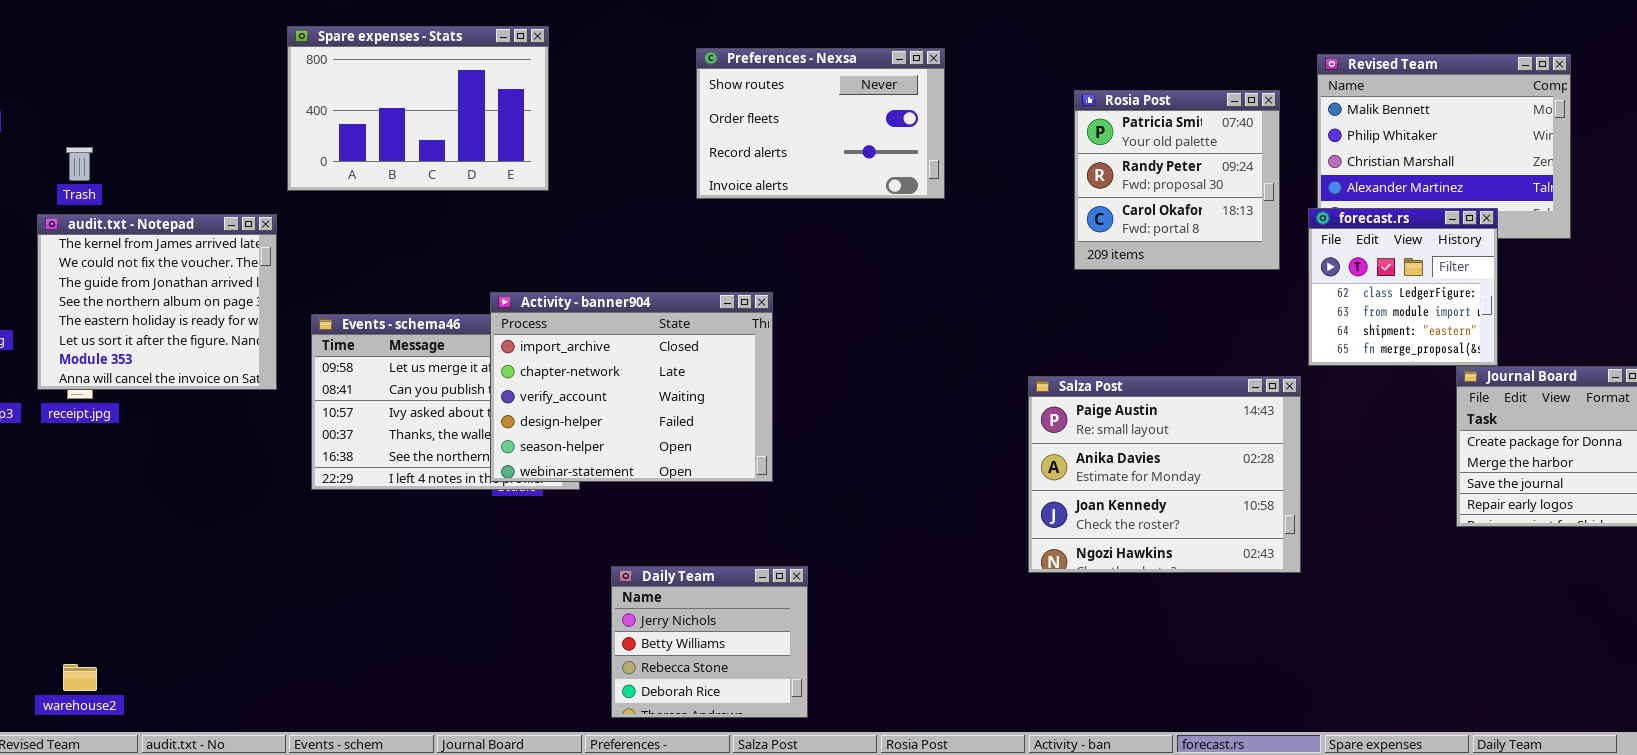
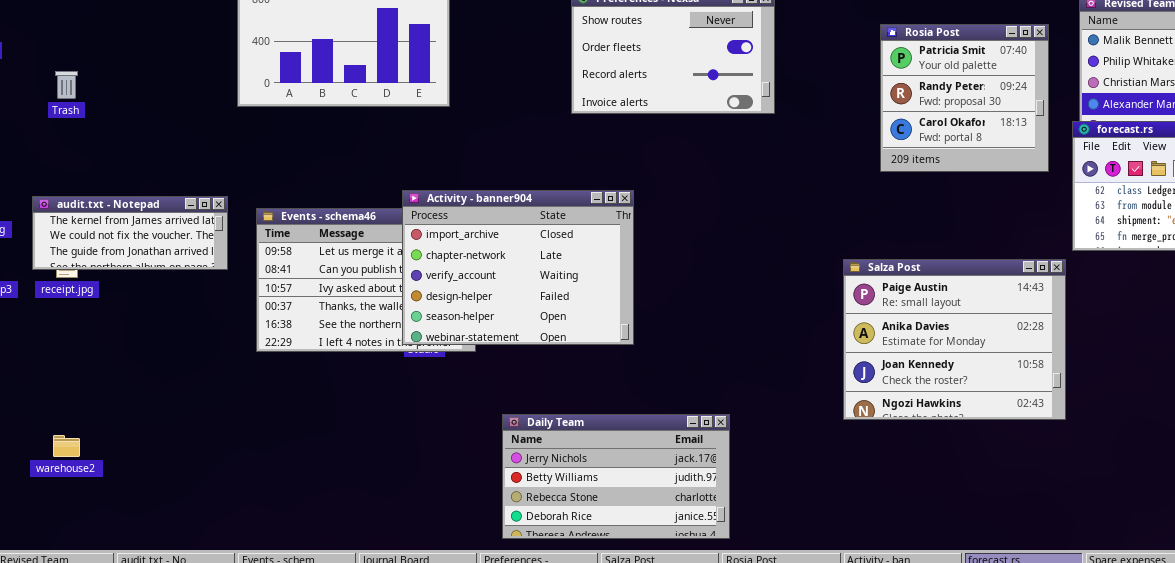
audit.txt - Notepad: [37,214,277,390] -> [32,196,228,270], resized
Daily Team: [611,566,808,718] -> [502,414,730,539], resized
warehouse2: [63,664,97,691] -> [53,435,80,457], moved

